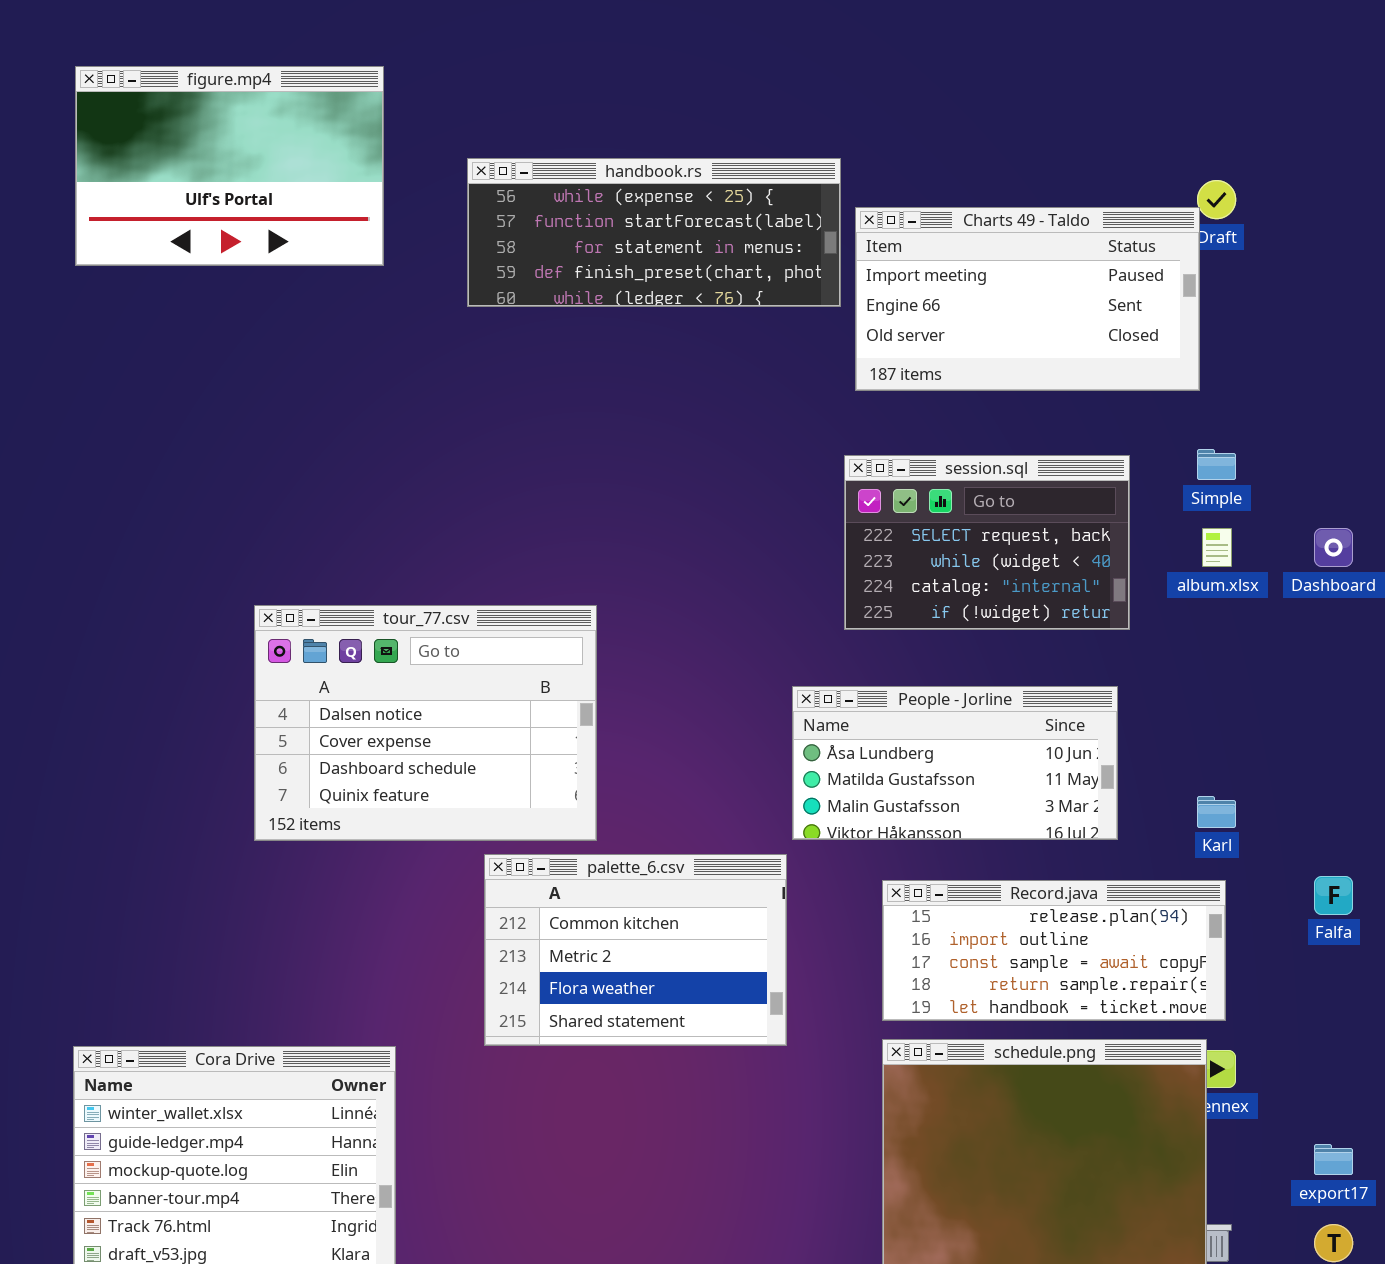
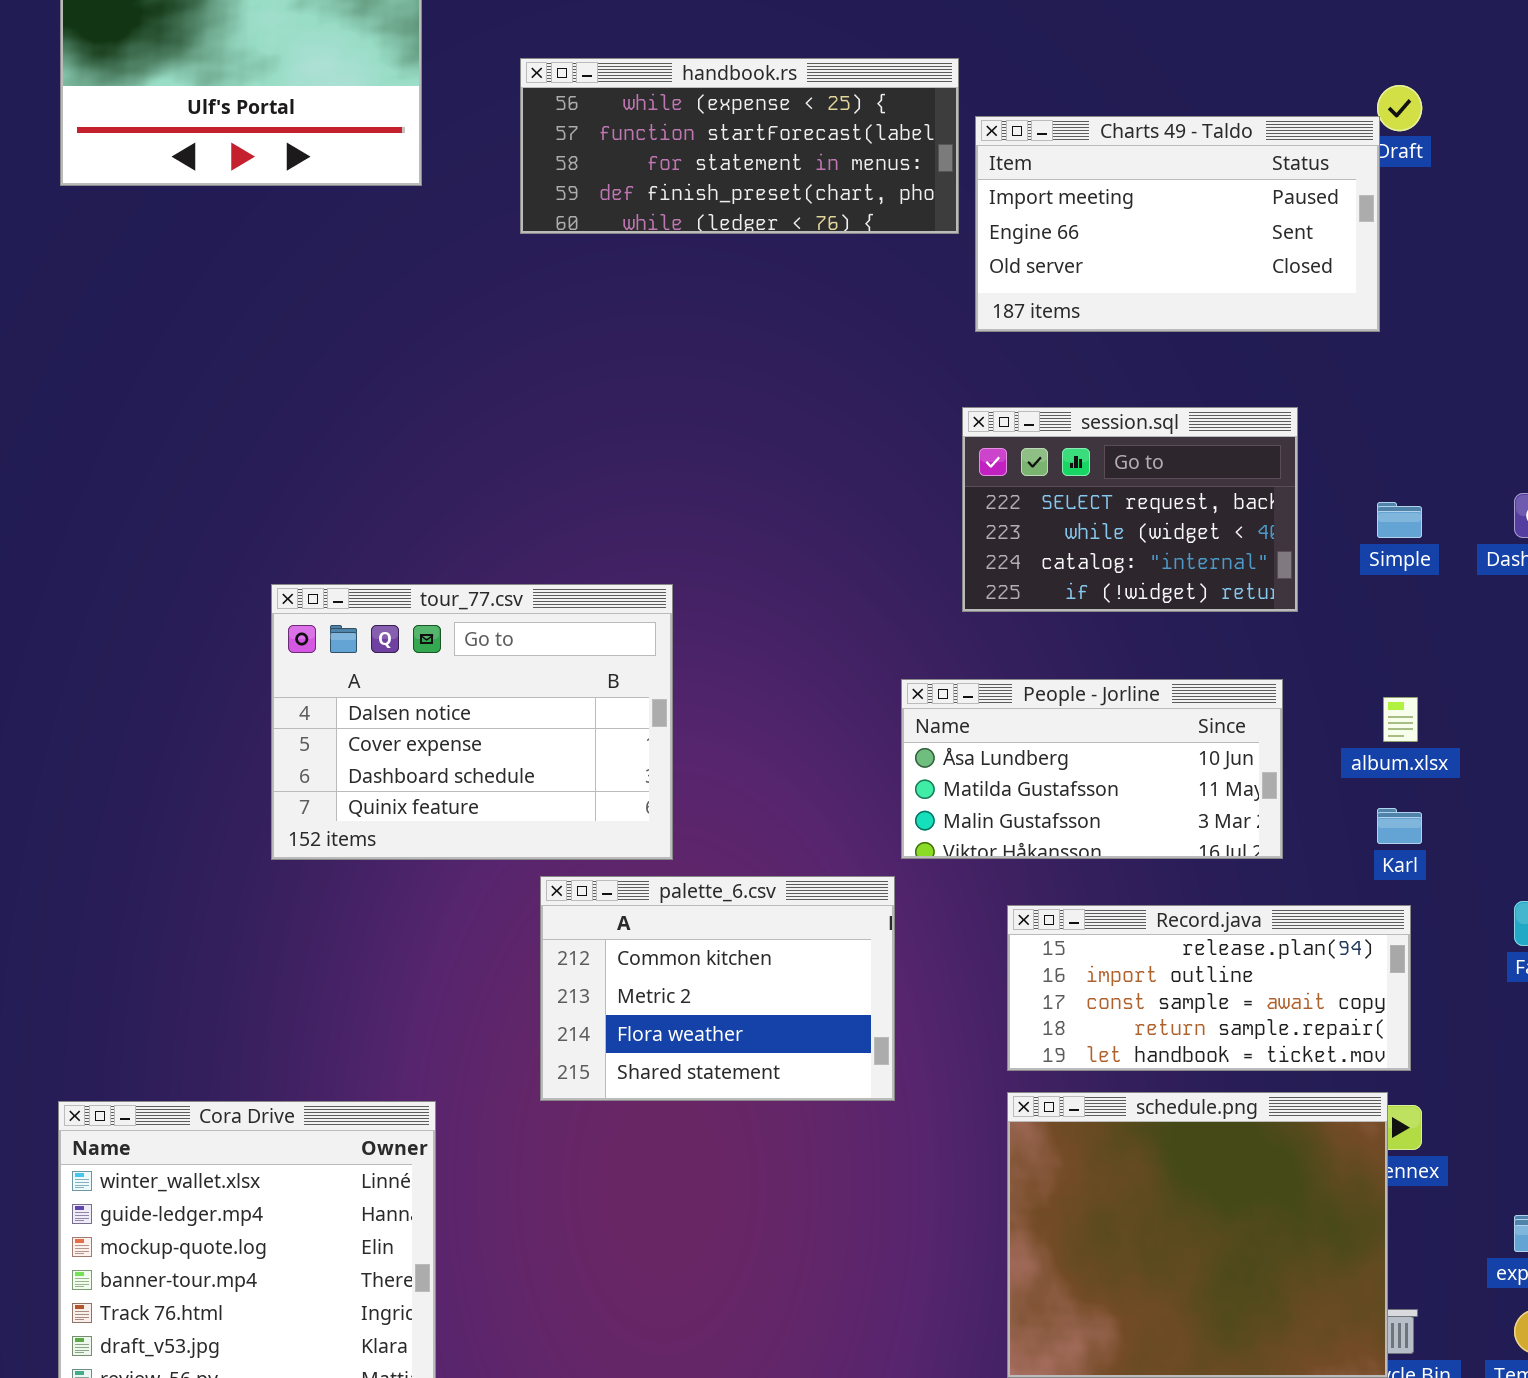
Simple: [1197,449,1236,480] -> [1377,502,1422,538], moved
album.xlsx: [1202,528,1232,567] -> [1383,697,1418,742], moved

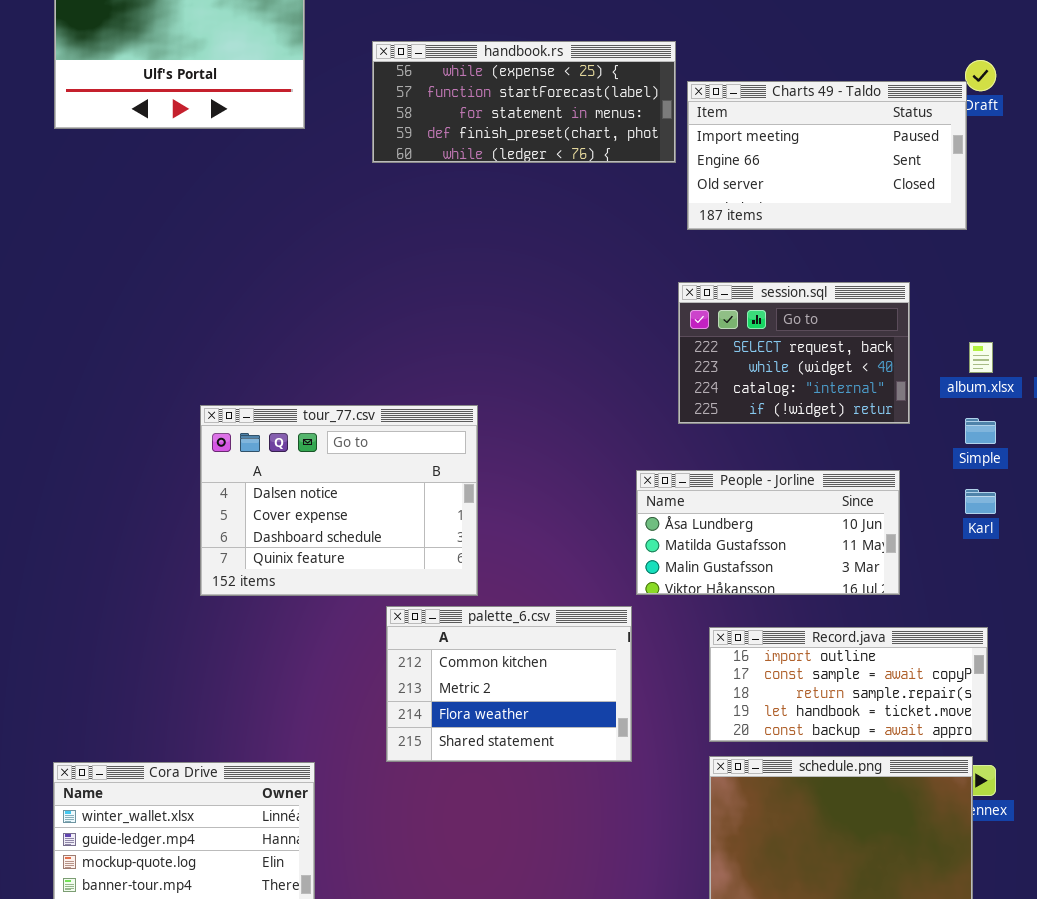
Simple: [1377,502,1422,538] -> [965,418,996,444], moved
album.xlsx: [1383,697,1418,742] -> [969,342,993,373], moved
Karl: [1377,808,1422,844] -> [965,489,996,514], moved
Record.java: [1007,905,1411,1071] -> [709,627,988,742], scrolled down 1 row

